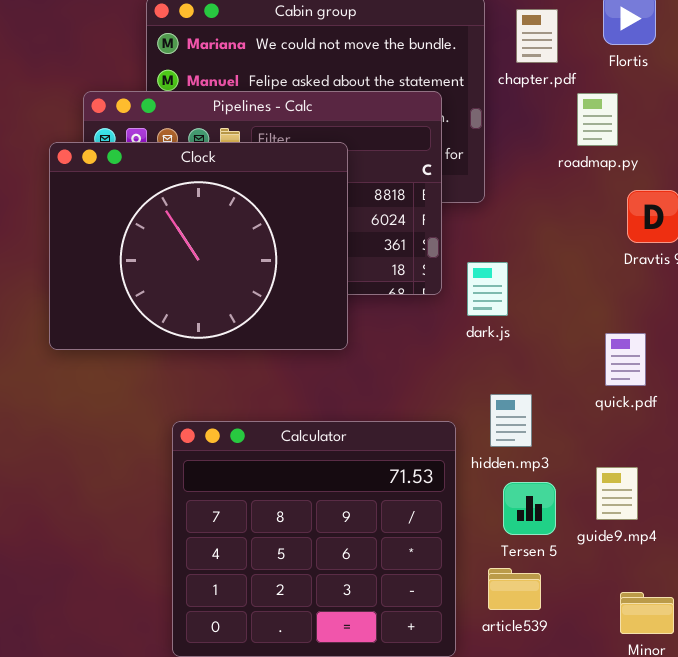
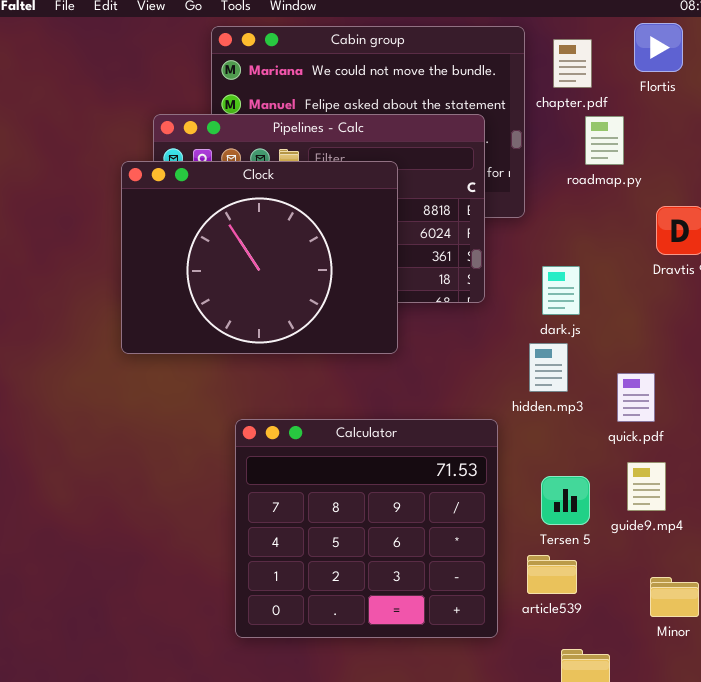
roadmap.py: [577,93,618,146] -> [585,116,624,165], moved
dark.js: [467,262,508,316] -> [542,266,580,315], moved
quick.pdf: [605,333,646,386] -> [617,373,655,422], moved
hidden.mp3: [490,394,532,447] -> [529,343,568,392], moved

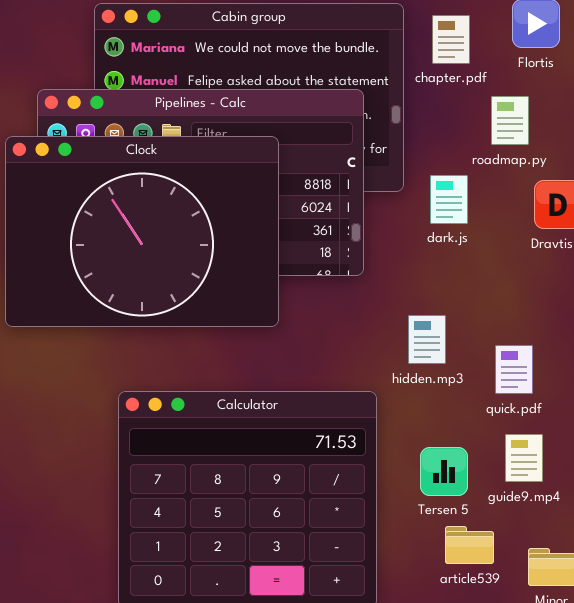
roadmap.py: [585,116,624,165] -> [491,96,529,145], moved
dark.js: [542,266,580,315] -> [430,175,468,224], moved
article539: [527,555,577,594] -> [445,526,494,564], moved

